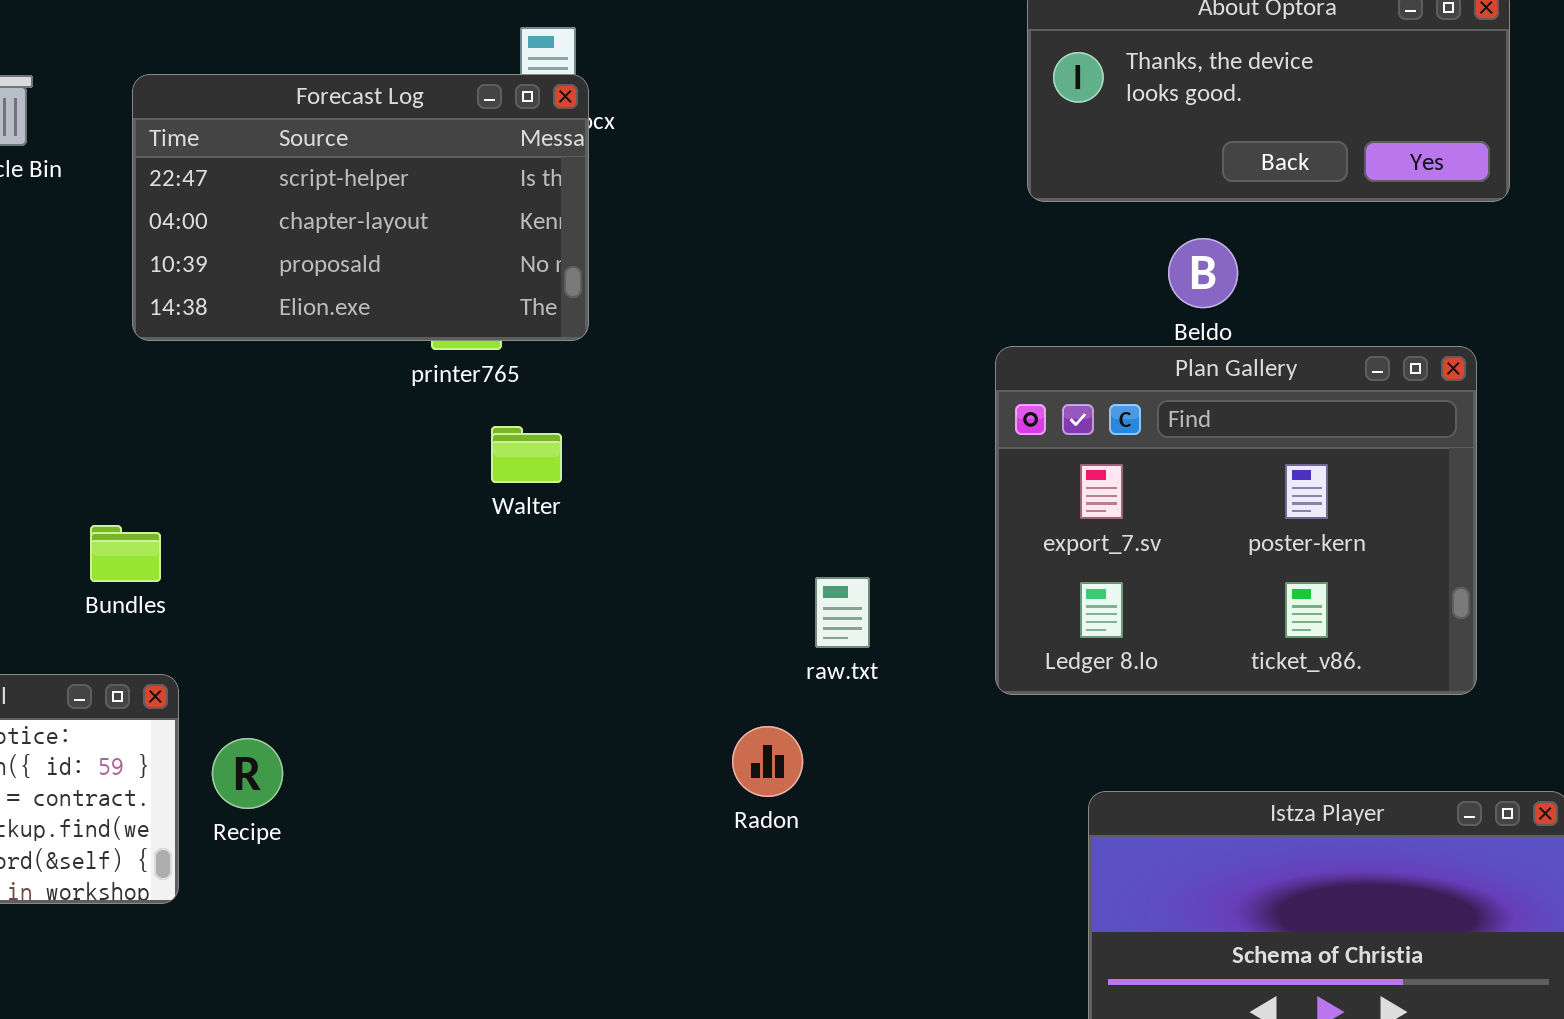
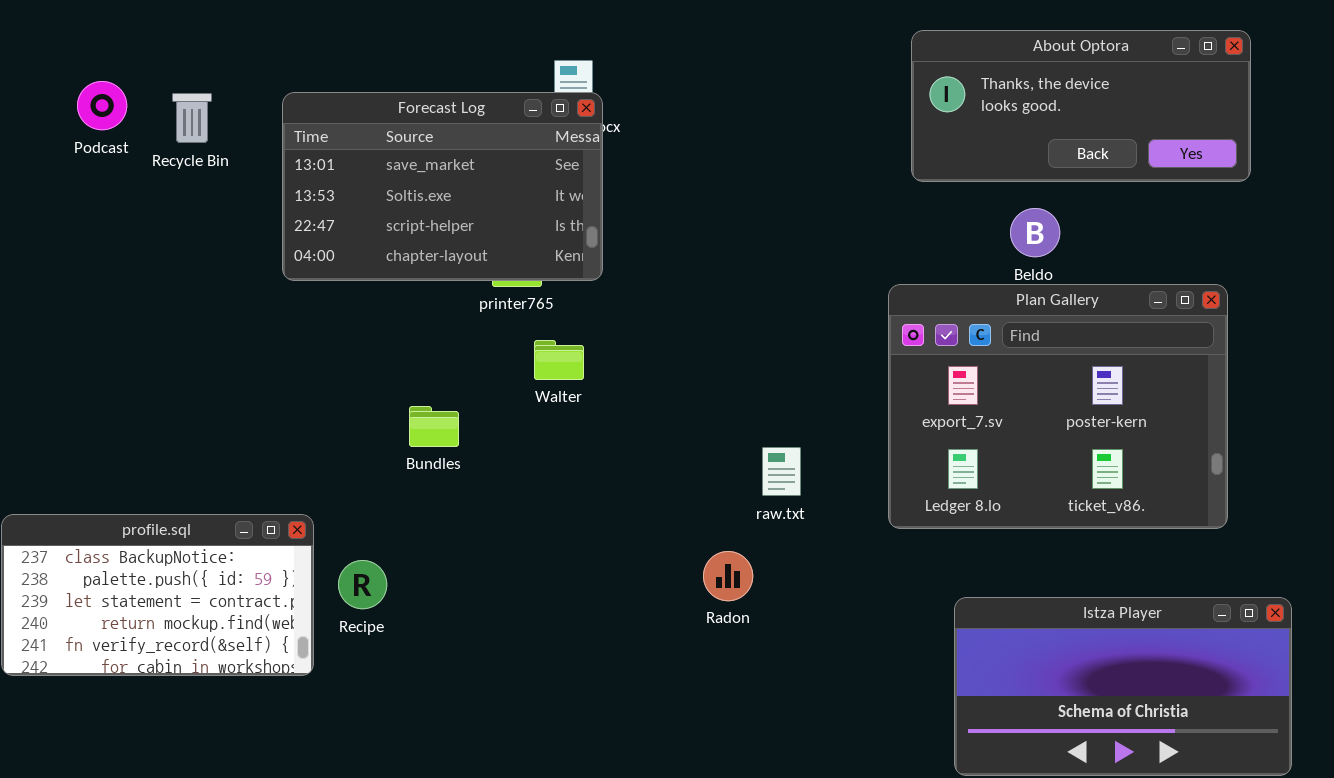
Forecast Log: [132,74,589,341] -> [282,92,603,281], scrolled up 2 rows
Bundles: [90,525,161,582] -> [409,406,459,447], moved

